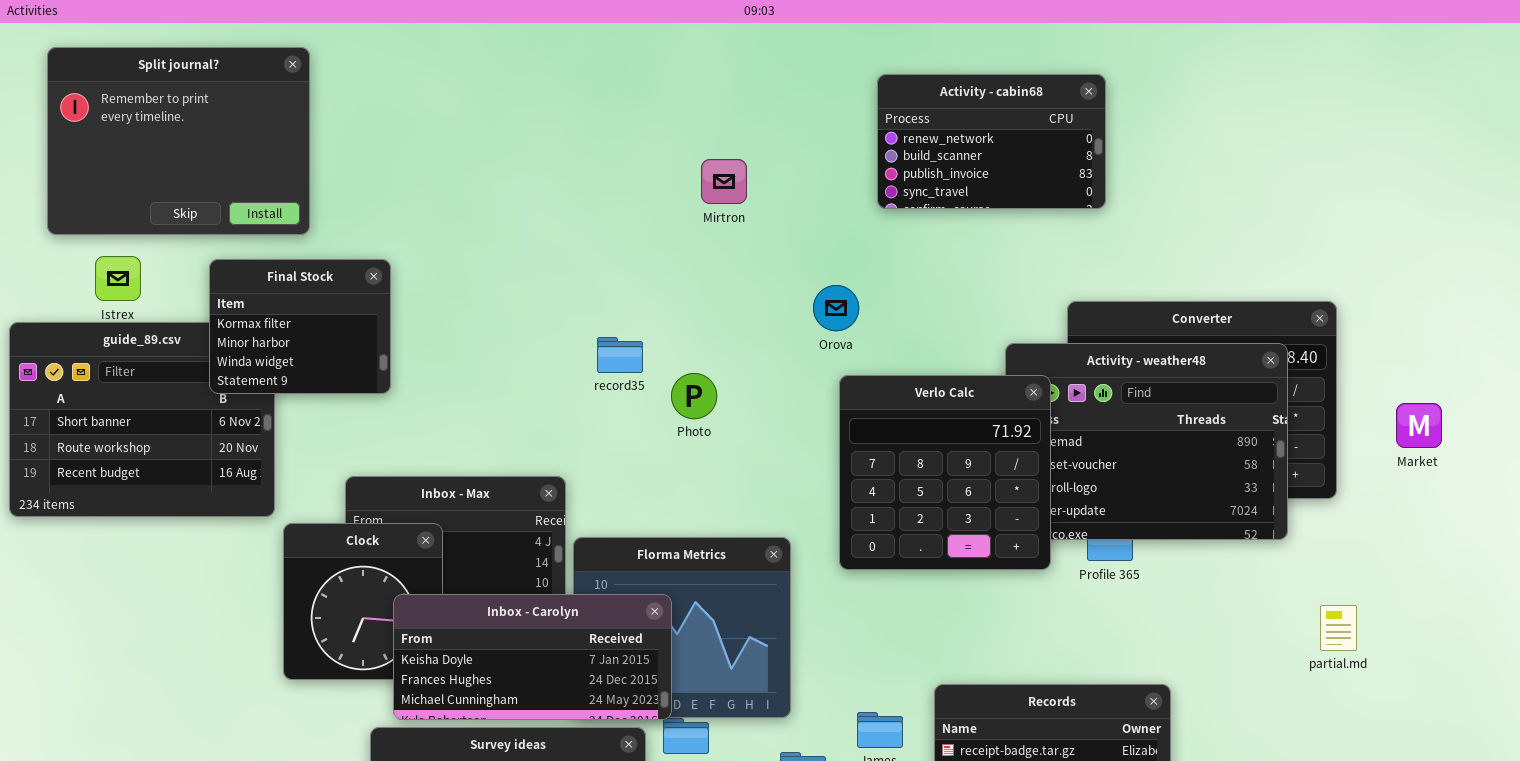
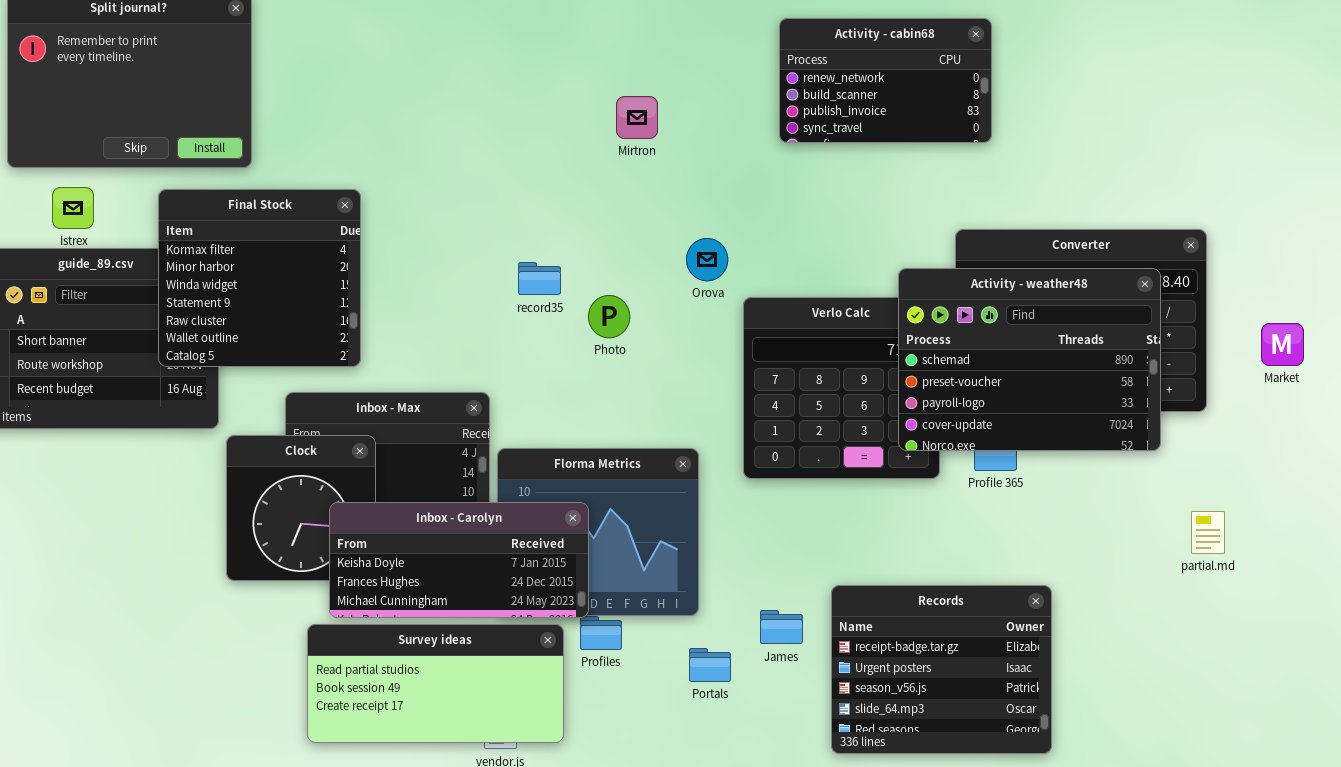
Final Stock: [209,259,391,394] -> [158,189,361,367], resized
Orova: [813,285,859,331] -> [686,238,728,281], moved
Activity - weather48: [1005,343,1288,540] -> [898,268,1161,451], raised

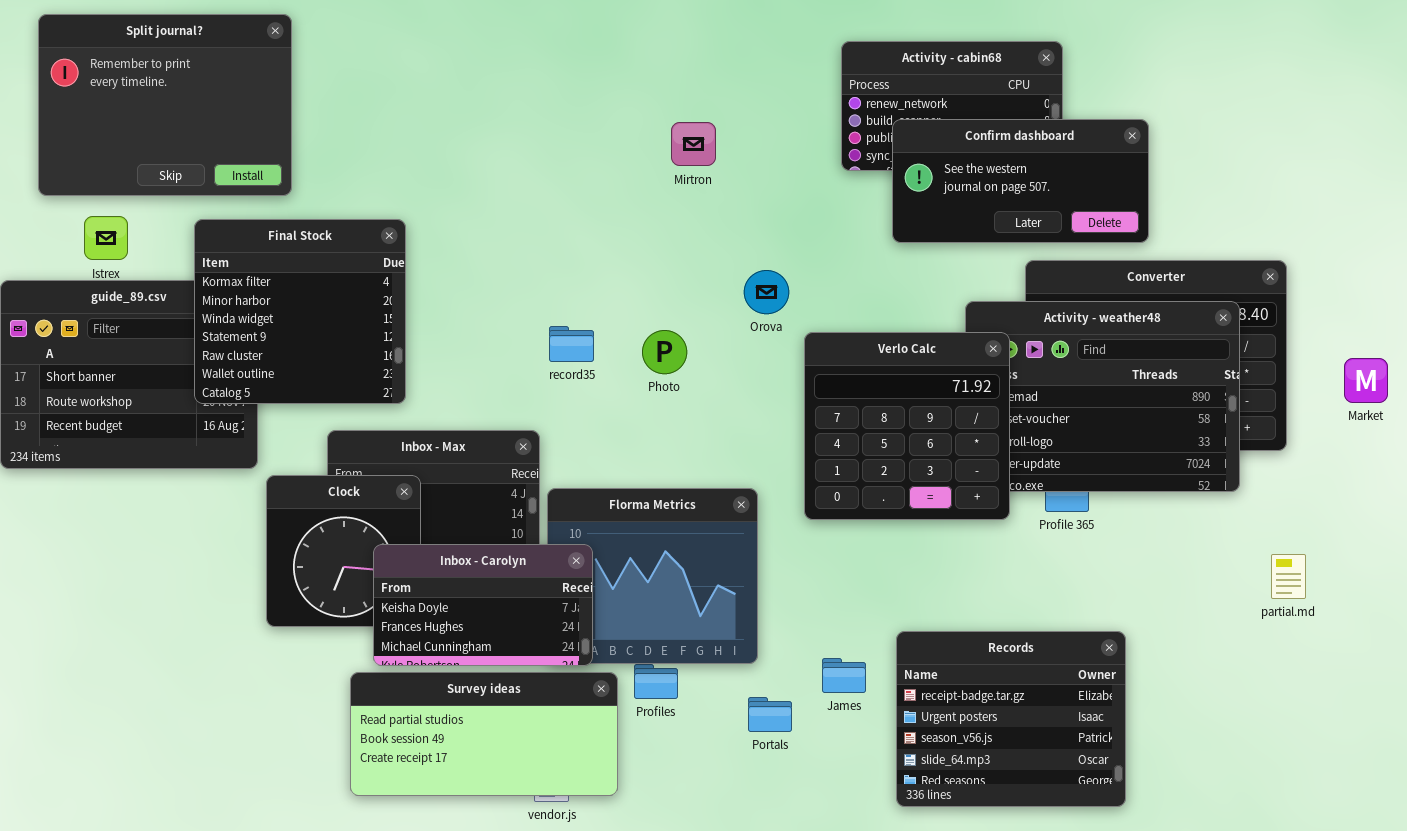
Confirm dashboard: none -> [892,119,1149,243], opened
record35: [518,262,561,295] -> [549,326,594,362], moved
Verlo Calc: [743,297,940,479] -> [804,332,1010,520], raised
Inbox - Carolyn: [329,502,589,618] -> [373,544,593,666], resized

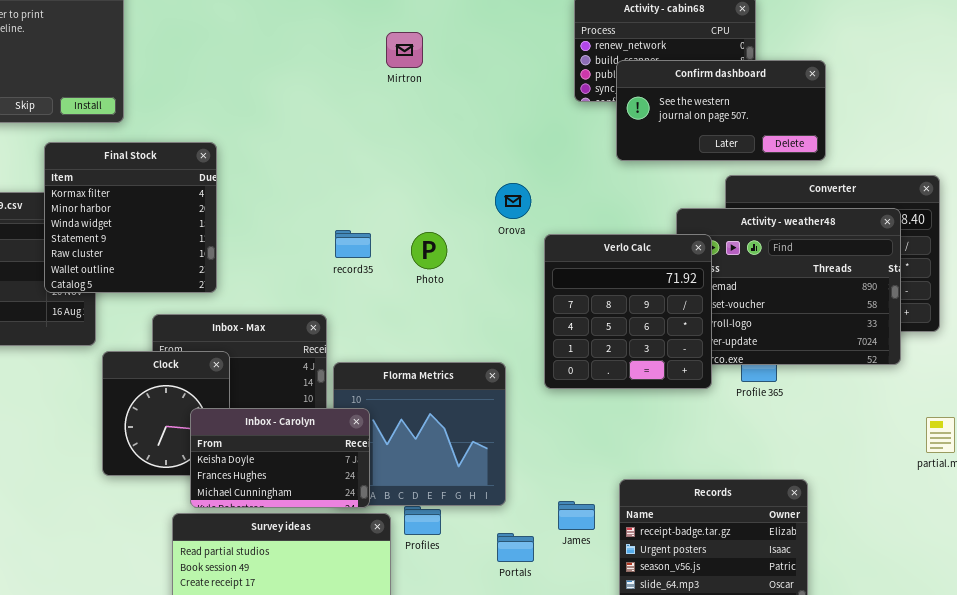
Mirtron: [671,122,716,166] -> [386,32,423,68], moved

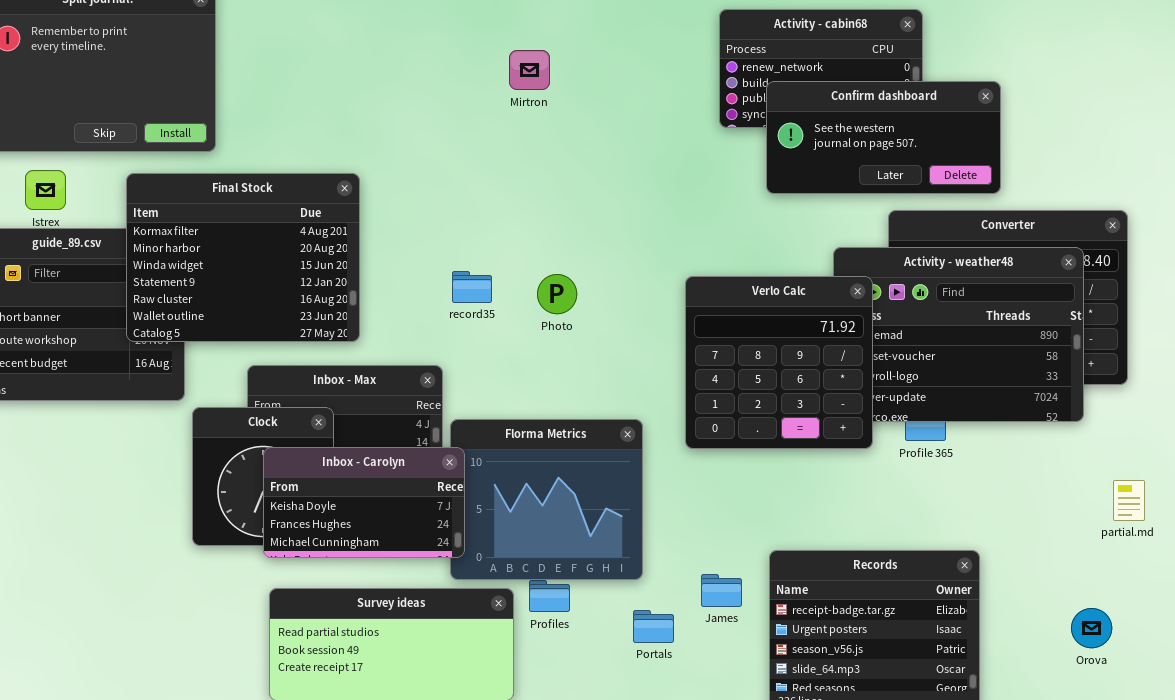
Final Stock: [44,142,217,293] -> [126,173,360,342], resized
Orova: [495,183,531,219] -> [1071,608,1112,648], moved
Inbox - Carolyn: [190,408,370,508] -> [263,447,465,558], moved

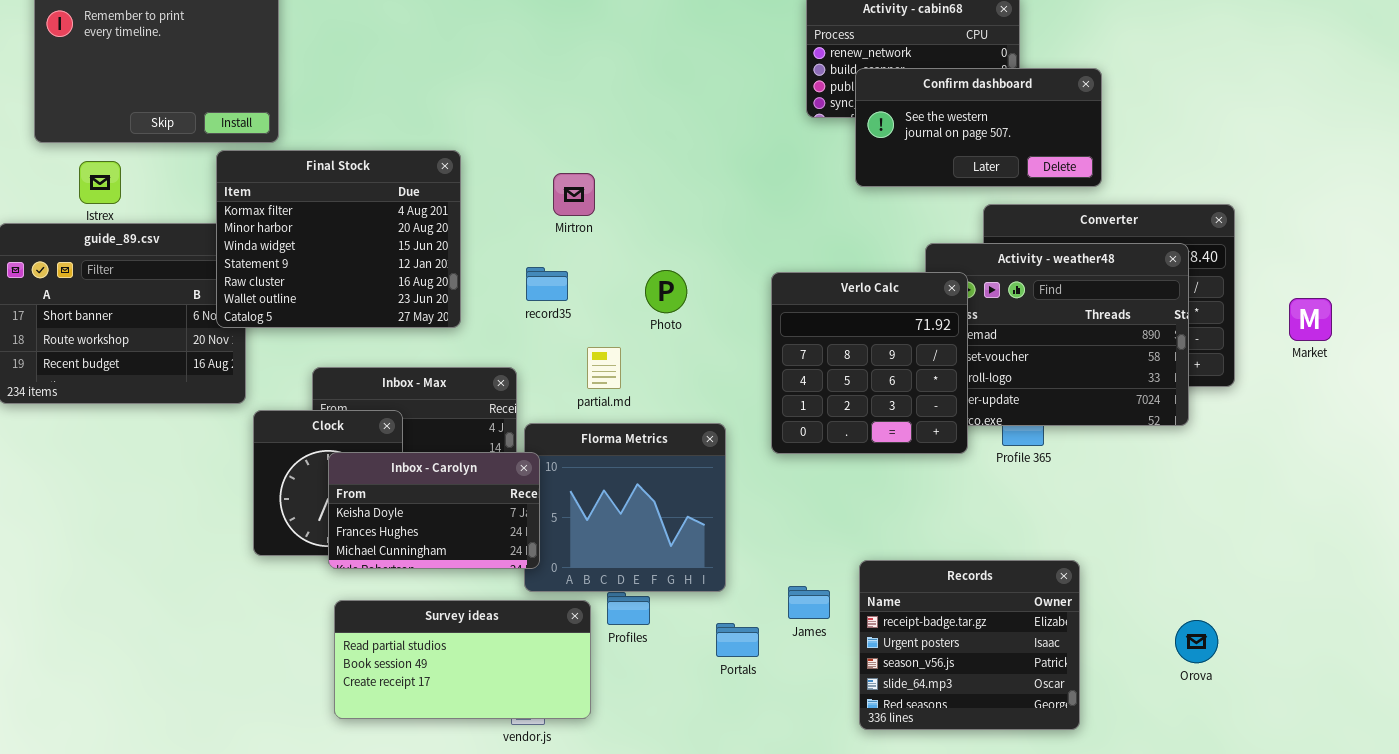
Mirtron: [509,50,550,90] -> [553,173,595,216], moved
Final Stock: [126,173,360,342] -> [216,150,461,328], moved
Photo: [537,274,577,314] -> [645,270,687,313], moved
partial.md: [1113,480,1145,521] -> [587,347,621,389], moved

